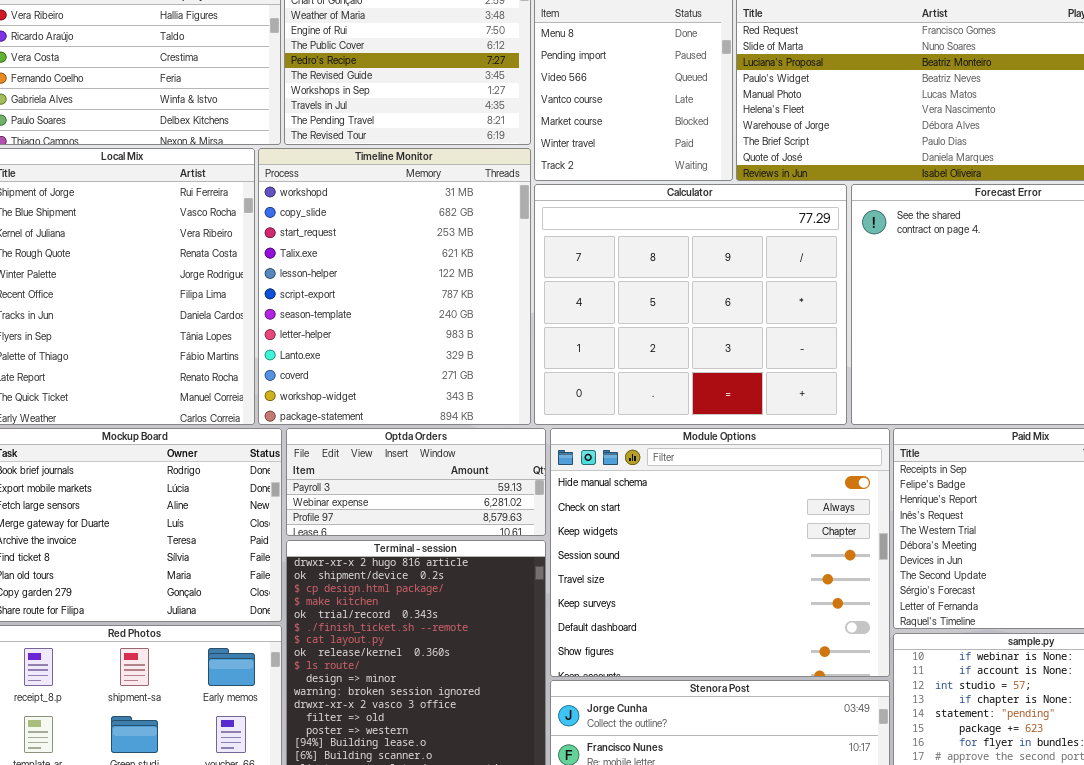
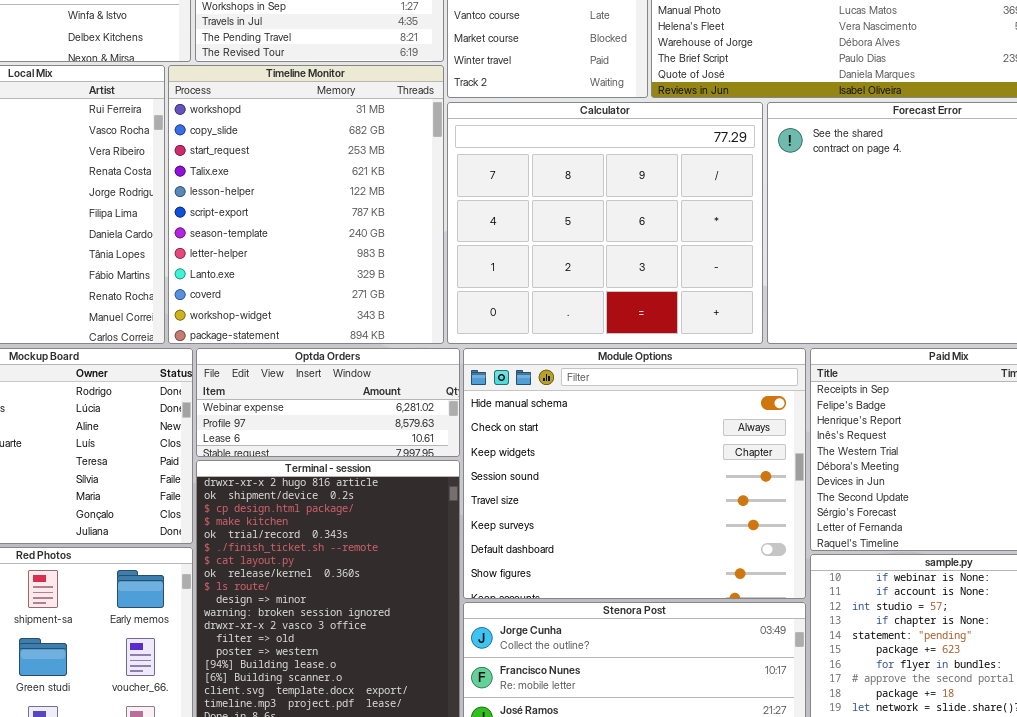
Optda Orders: [286,428,546,536] -> [196,348,460,457], scrolled down 1 row

